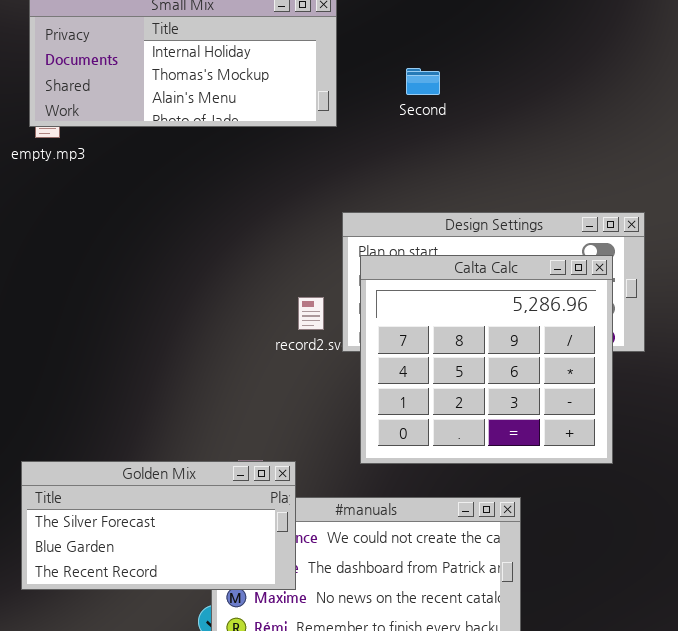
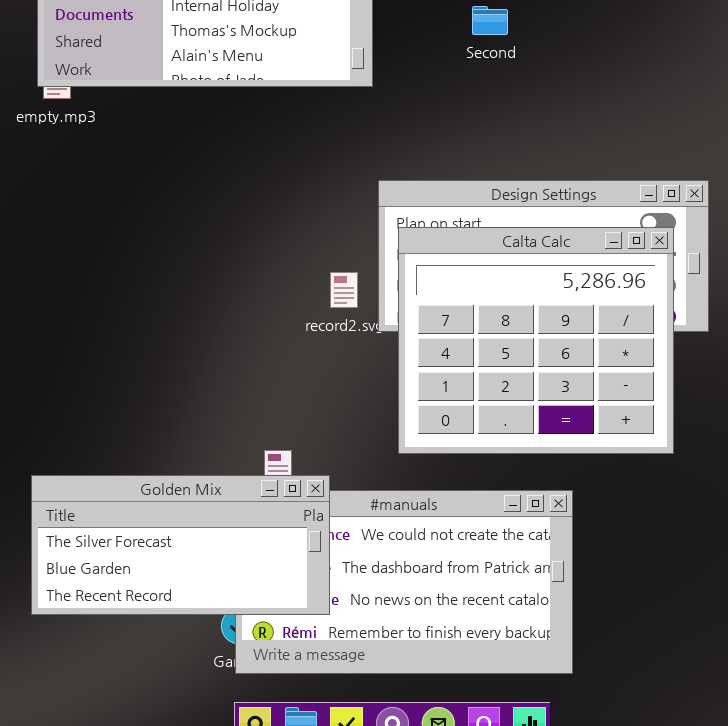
Second: [406,68,440,95] -> [472,6,508,35], moved
Golden Mix: [21,461,296,590] -> [31,475,330,615], moved

